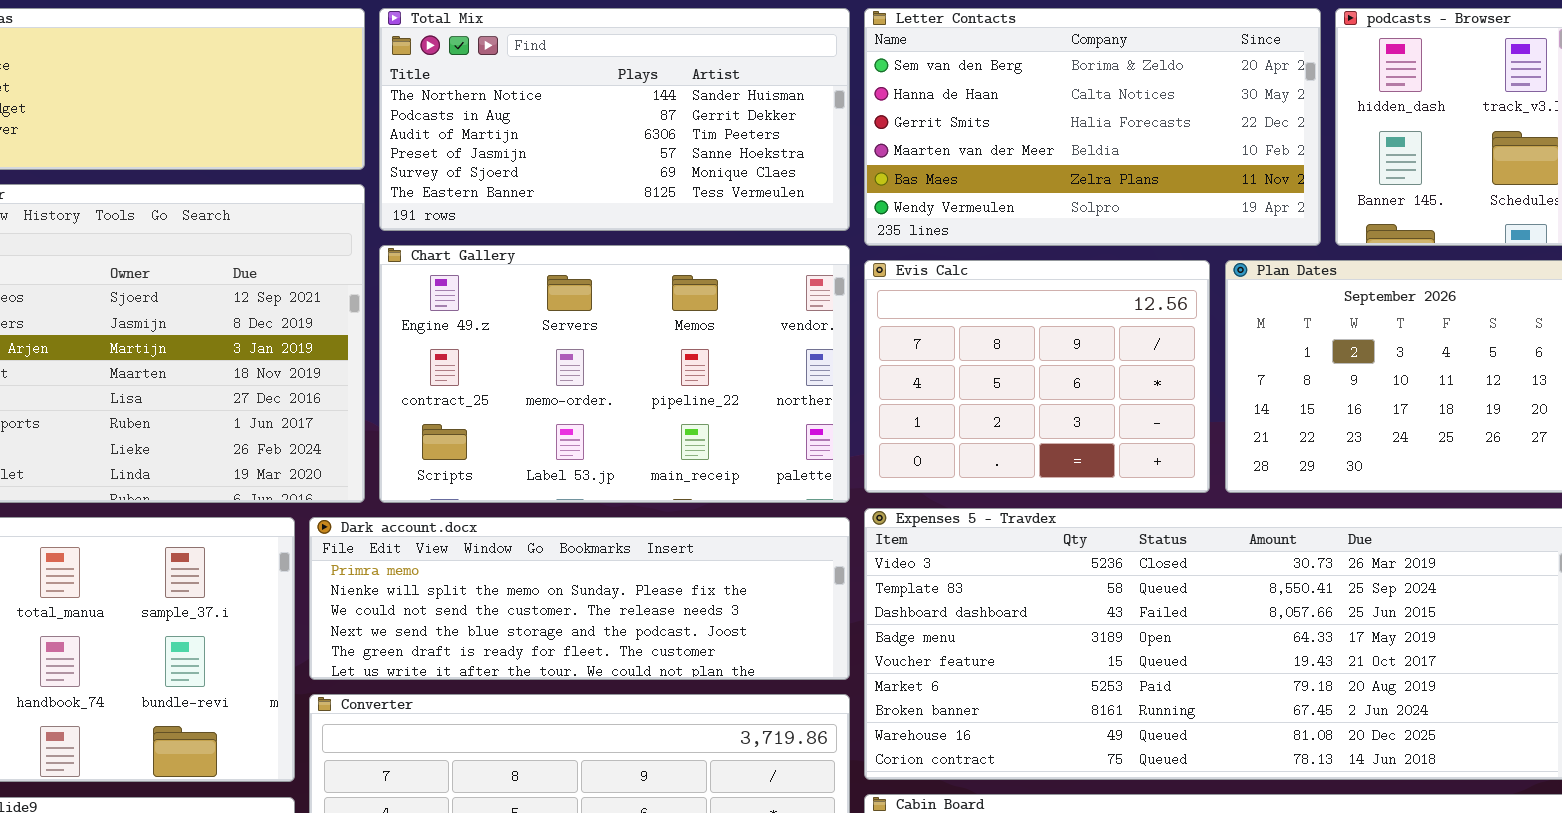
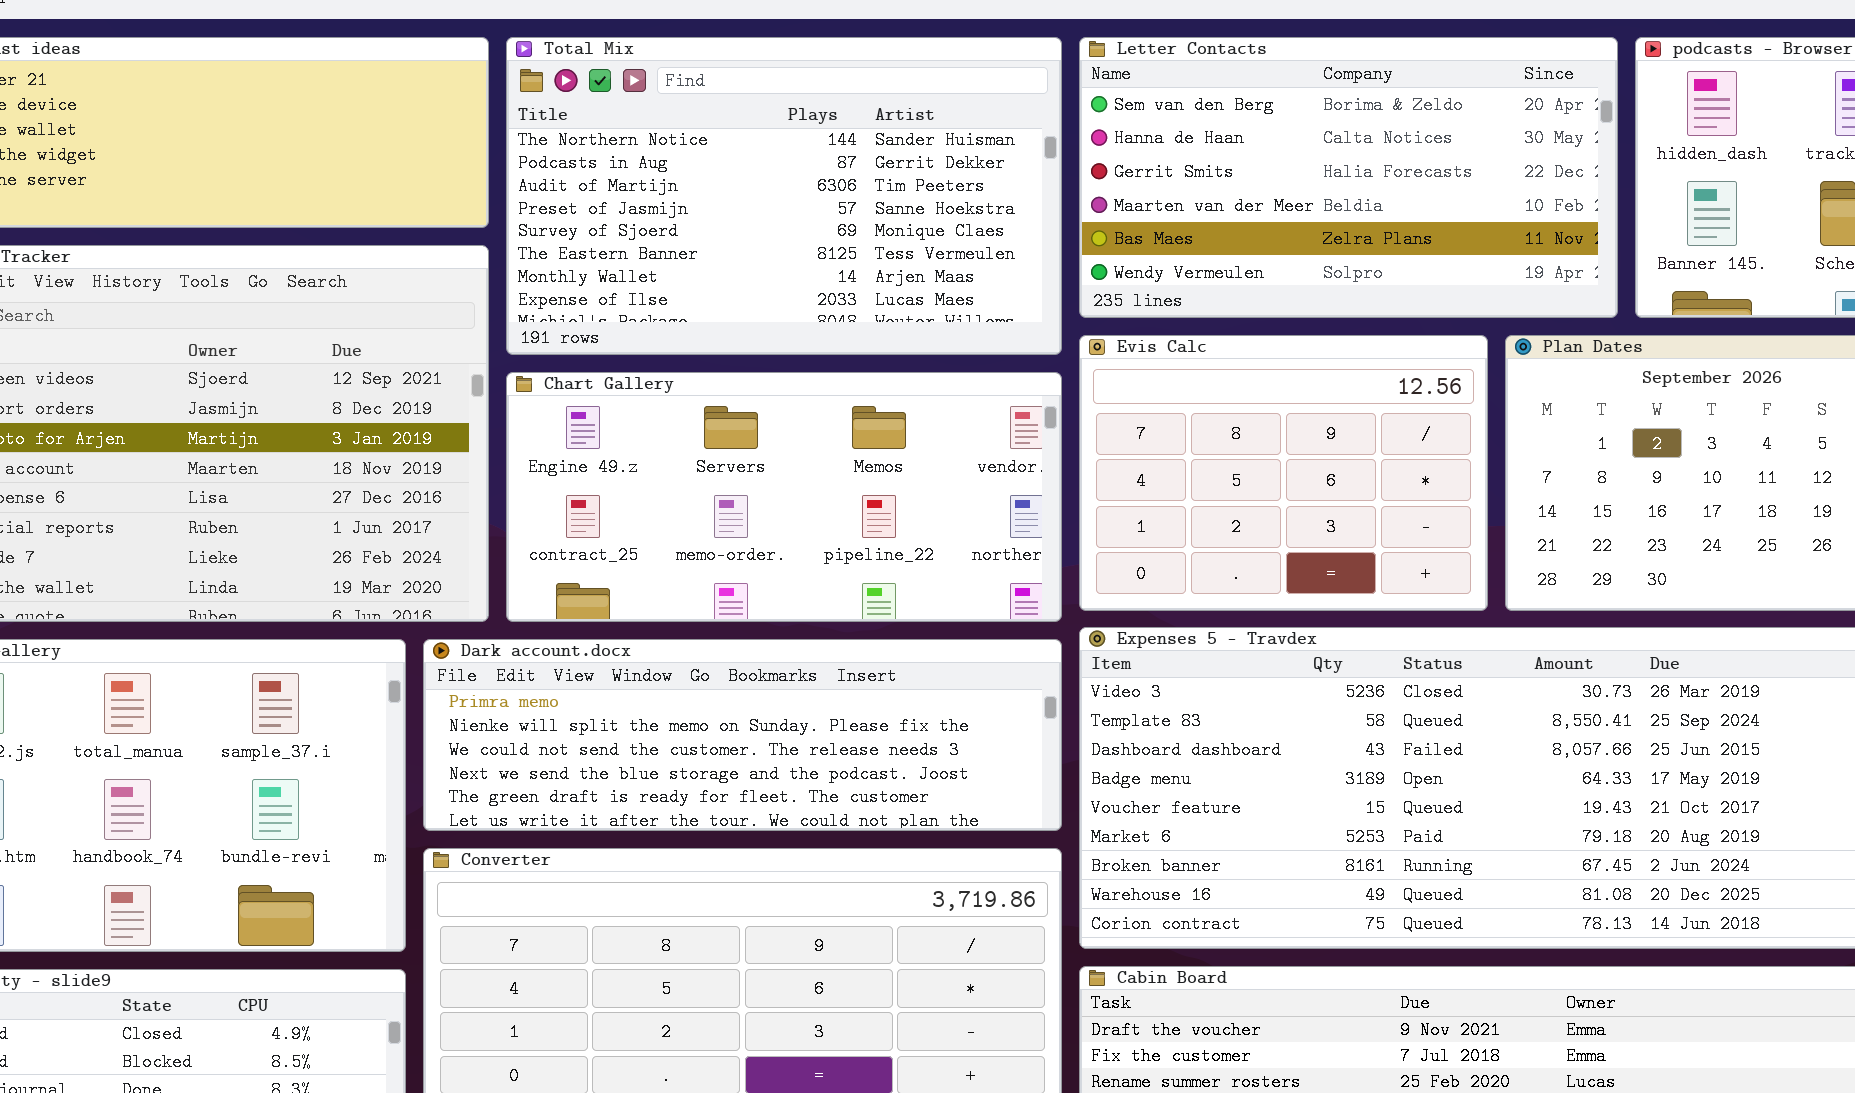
Total Mix: [379,8,850,231] -> [506,37,1062,355], resized
Chart Gallery: [379,245,850,503] -> [506,372,1062,622], resized

